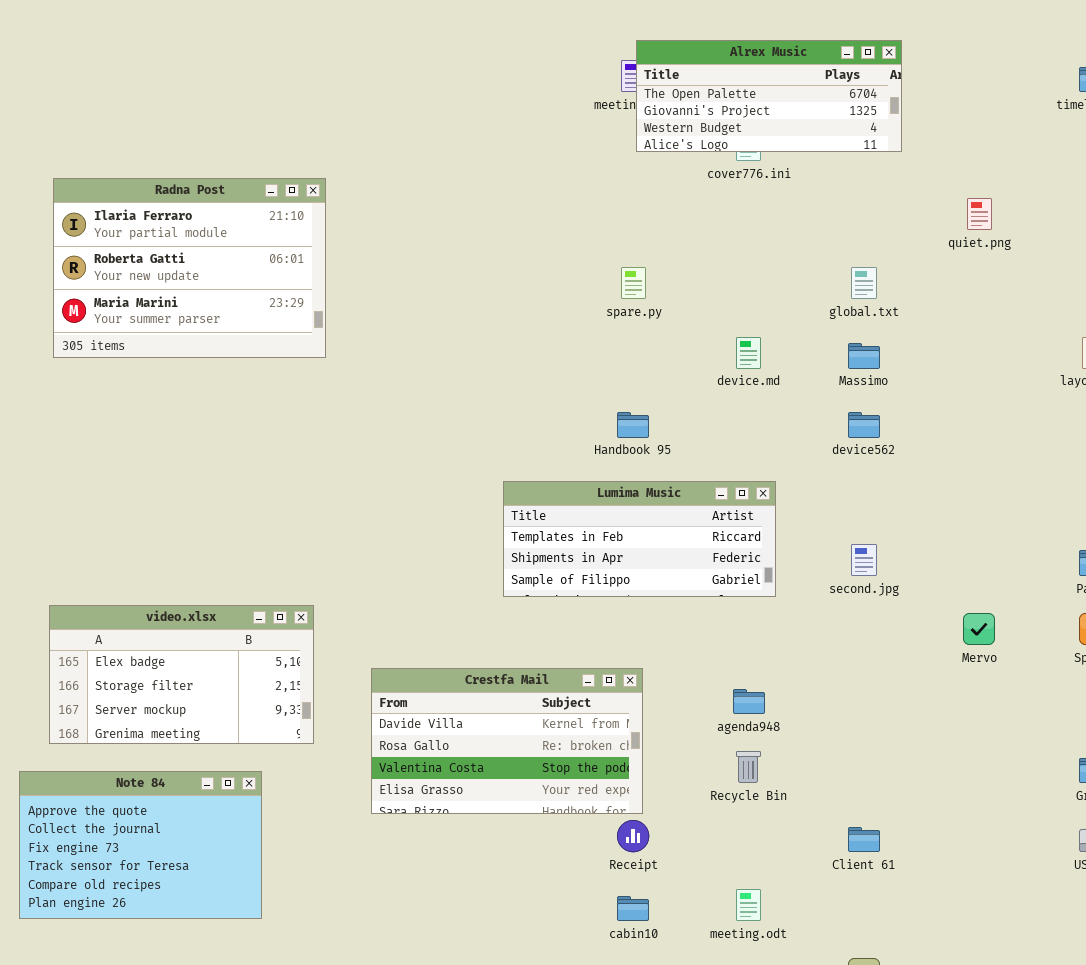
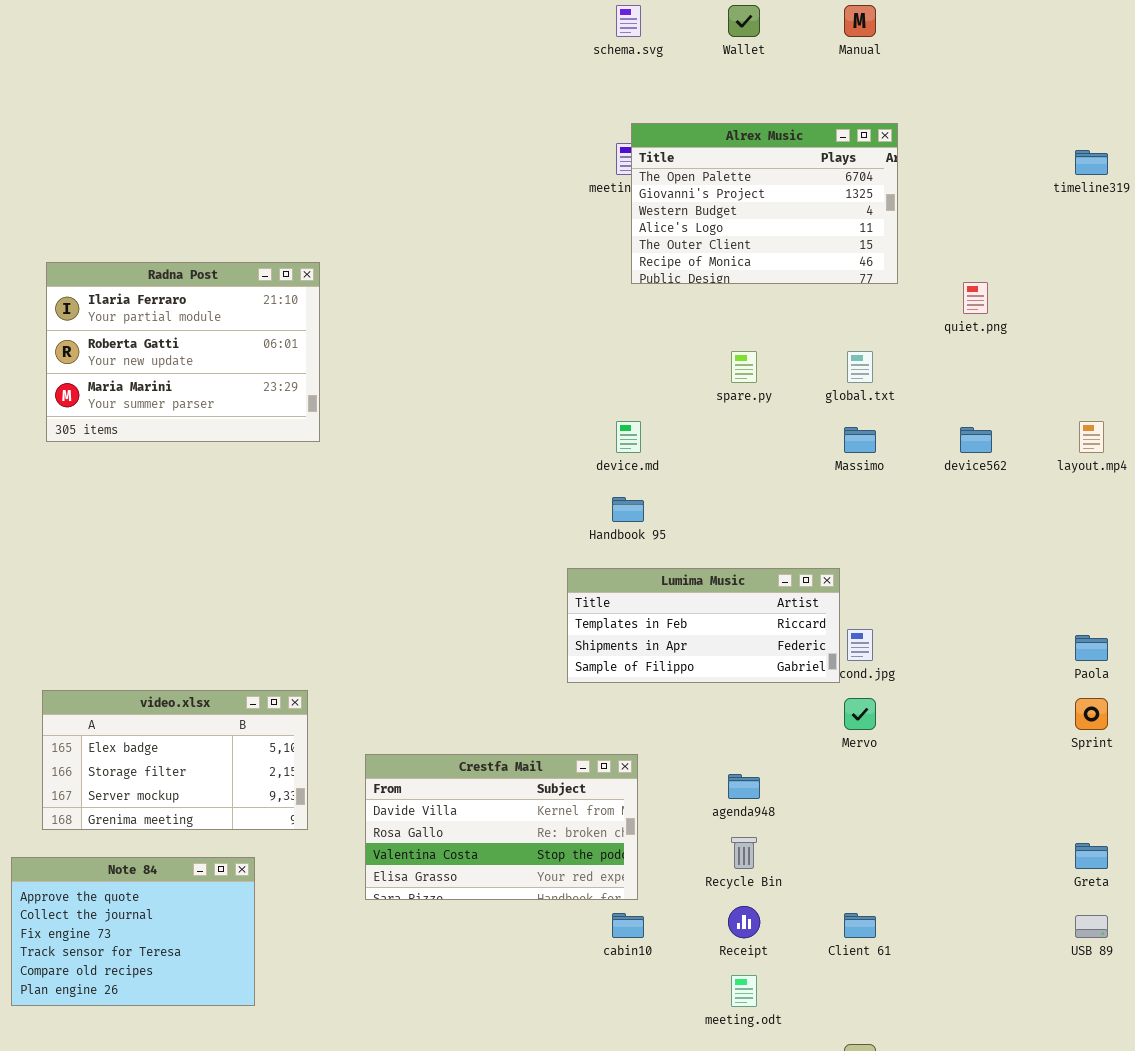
Alrex Music: [636,40,902,152] -> [631,123,898,284], resized
spare.py: [621,267,646,299] -> [731,351,757,383], moved
device.md: [736,337,761,369] -> [616,421,641,453], moved
device562: [848,412,880,438] -> [960,427,992,453], moved
Lumima Music: [503,481,776,597] -> [567,568,840,683], moved
Mervo: [963,613,995,645] -> [844,698,876,730], moved
Receipt: [617,820,649,852] -> [728,906,760,938], moved
cabin10: [617,896,649,921] -> [612,913,644,938], moved

